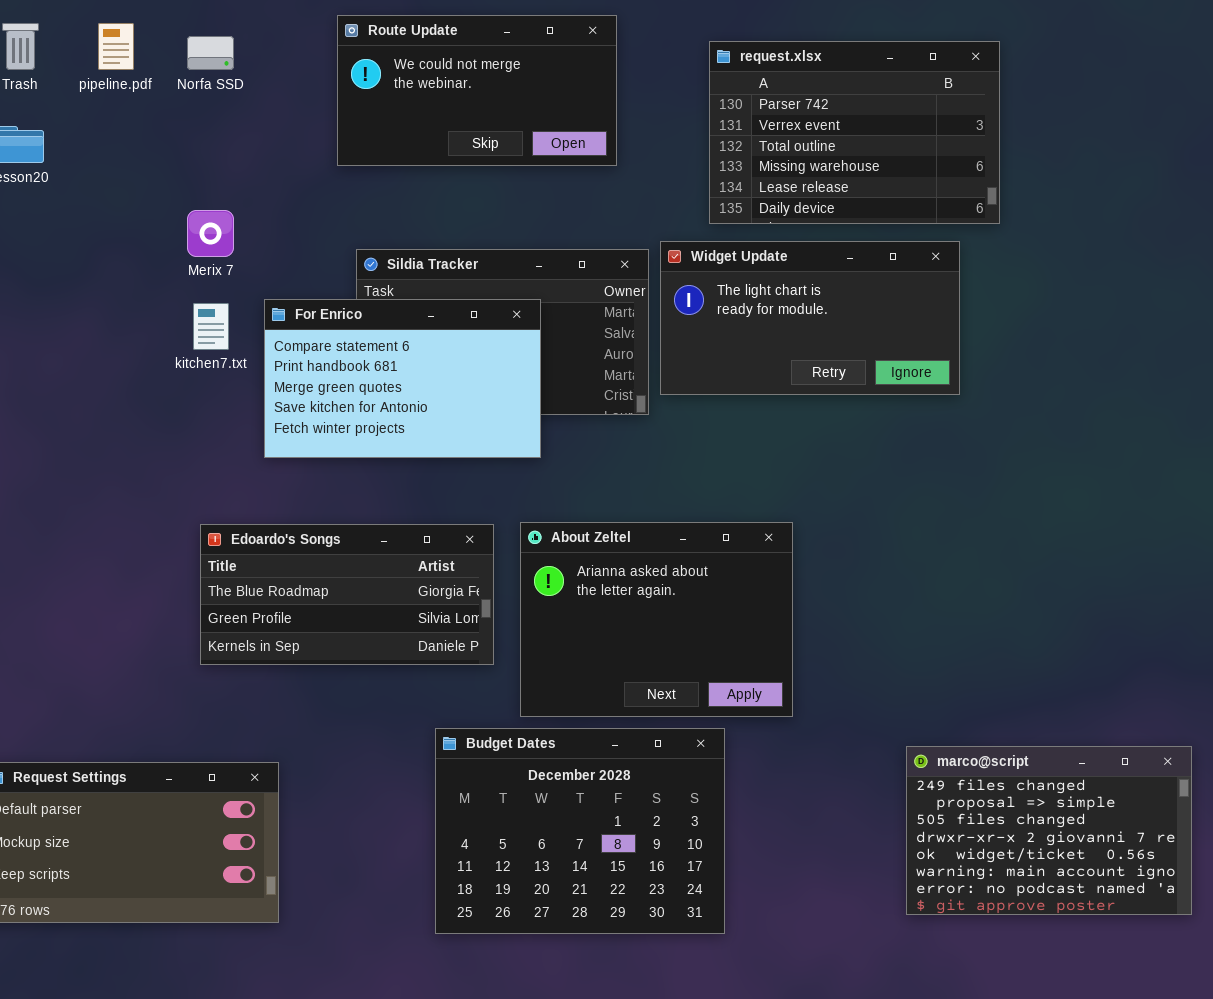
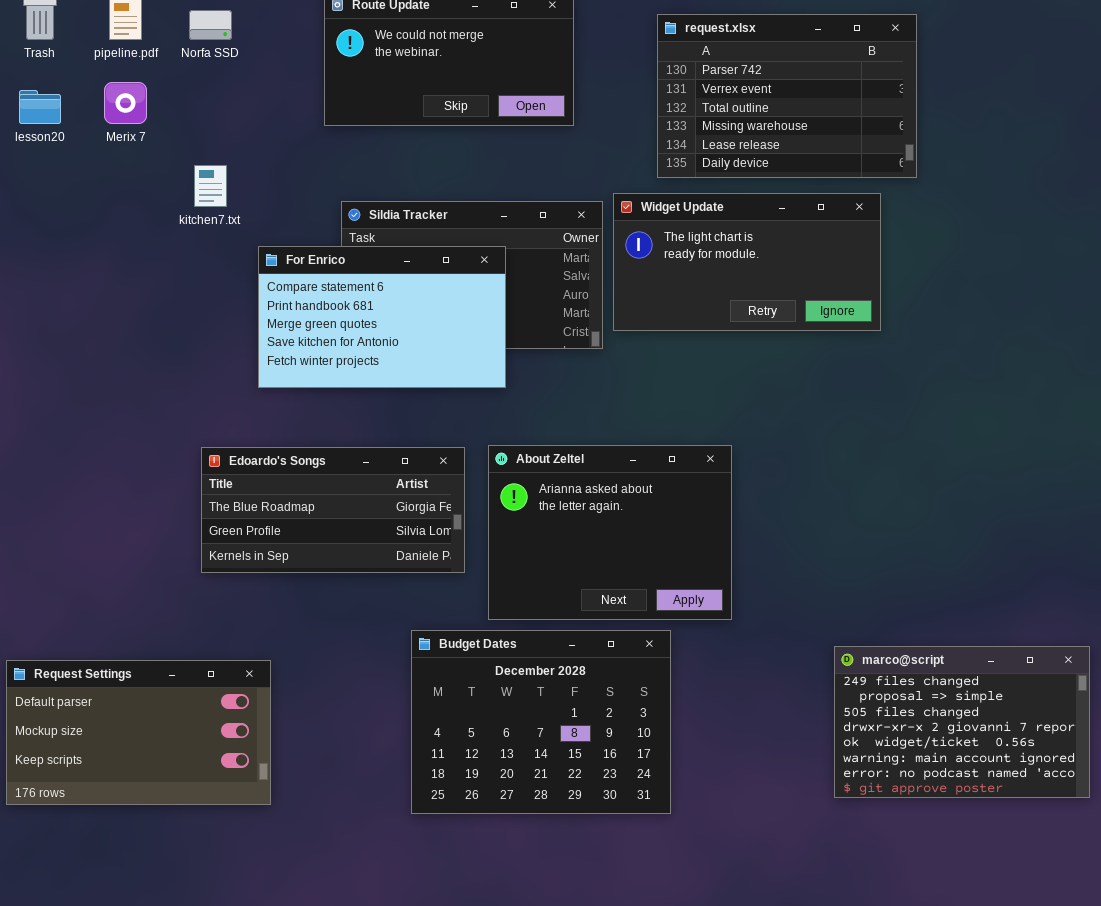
Merix 7: [187,210,234,257] -> [104,82,147,124], moved
kitchen7.txt: [193,303,229,350] -> [194,165,227,207], moved

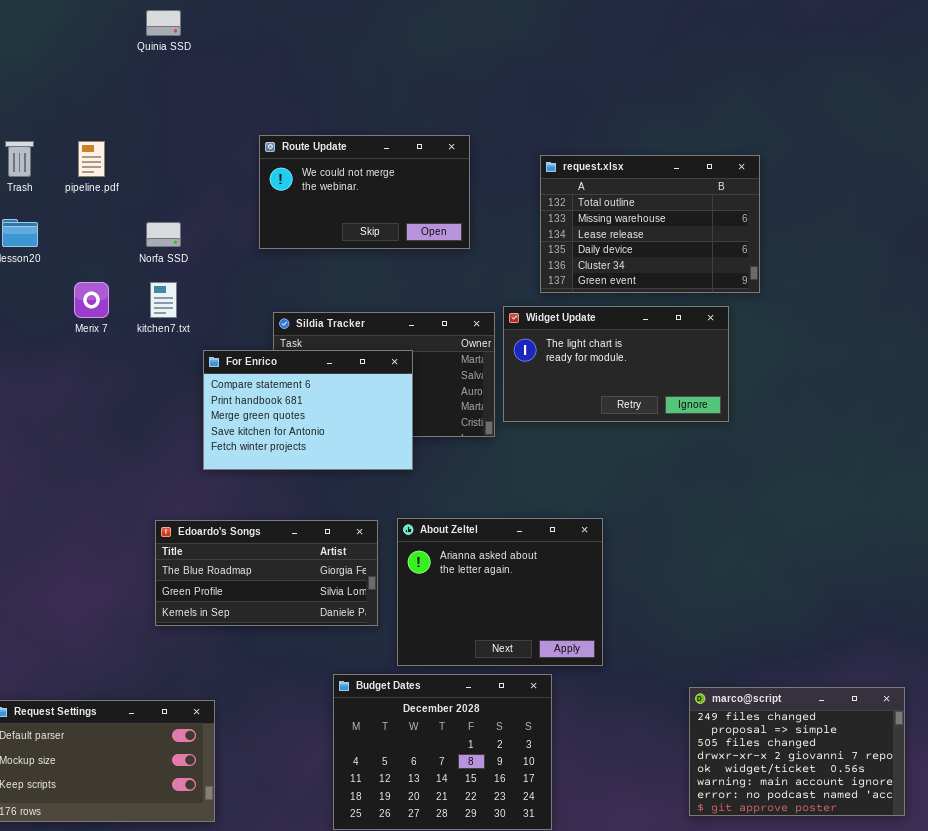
Norfa SSD: [189,10,232,40] -> [146,222,181,247], moved
request.xlsx: [657,14,917,178] -> [540,155,760,293], scrolled down 2 rows
Merix 7: [104,82,147,124] -> [74,282,109,318], moved

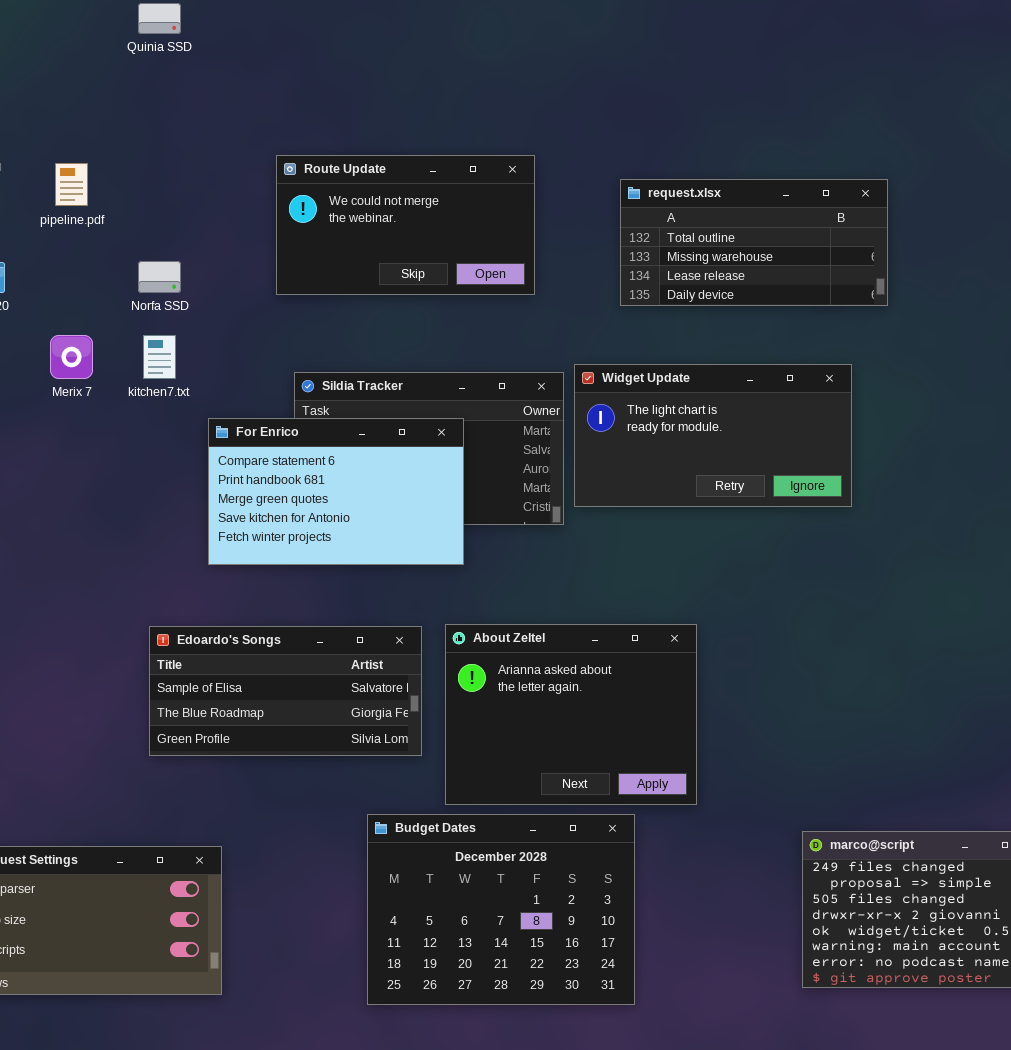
request.xlsx: [540,155,760,293] -> [620,179,888,306], resized
Edoardo's Songs: [155,520,378,626] -> [149,626,422,756], scrolled up 1 row

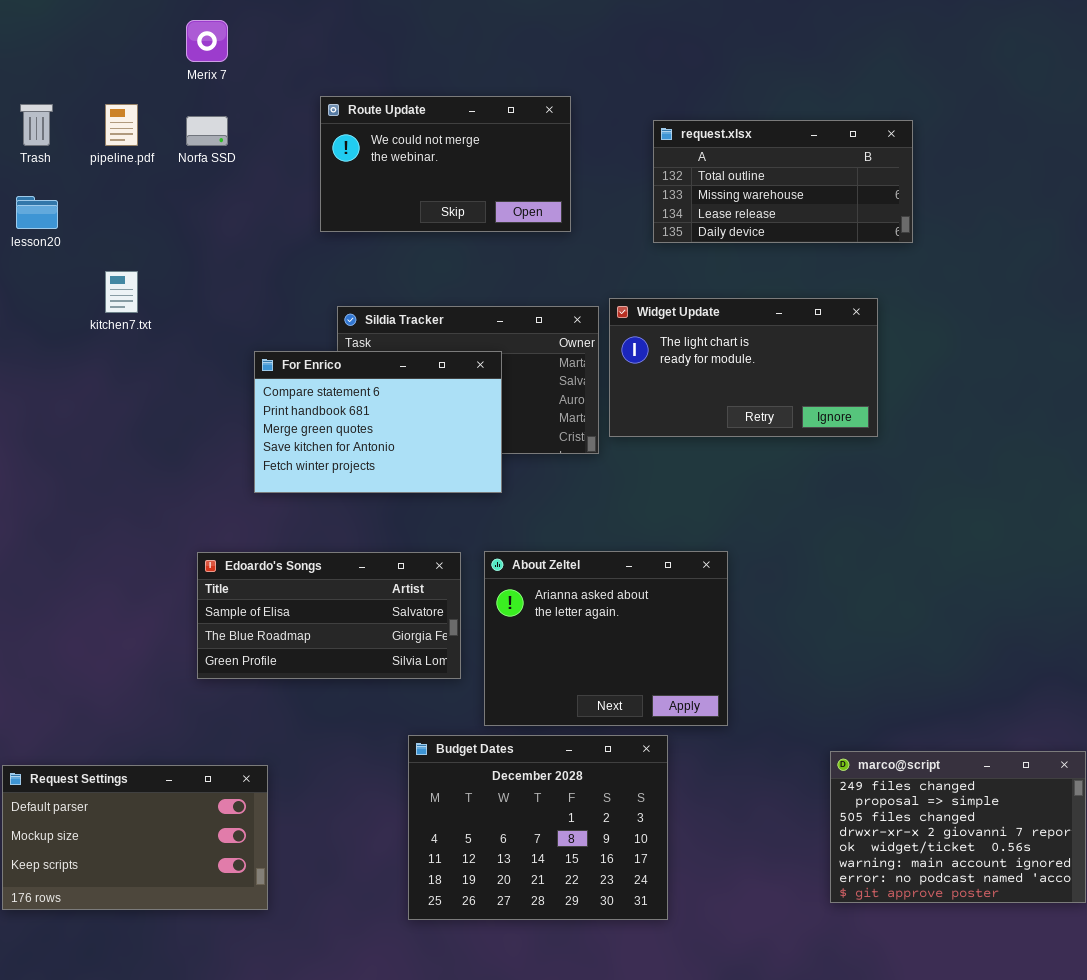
Norfa SSD: [138,261,181,293] -> [186,116,228,146], moved
Merix 7: [50,335,93,379] -> [186,20,228,62], moved
kitchen7.txt: [143,335,176,379] -> [105,271,138,313], moved

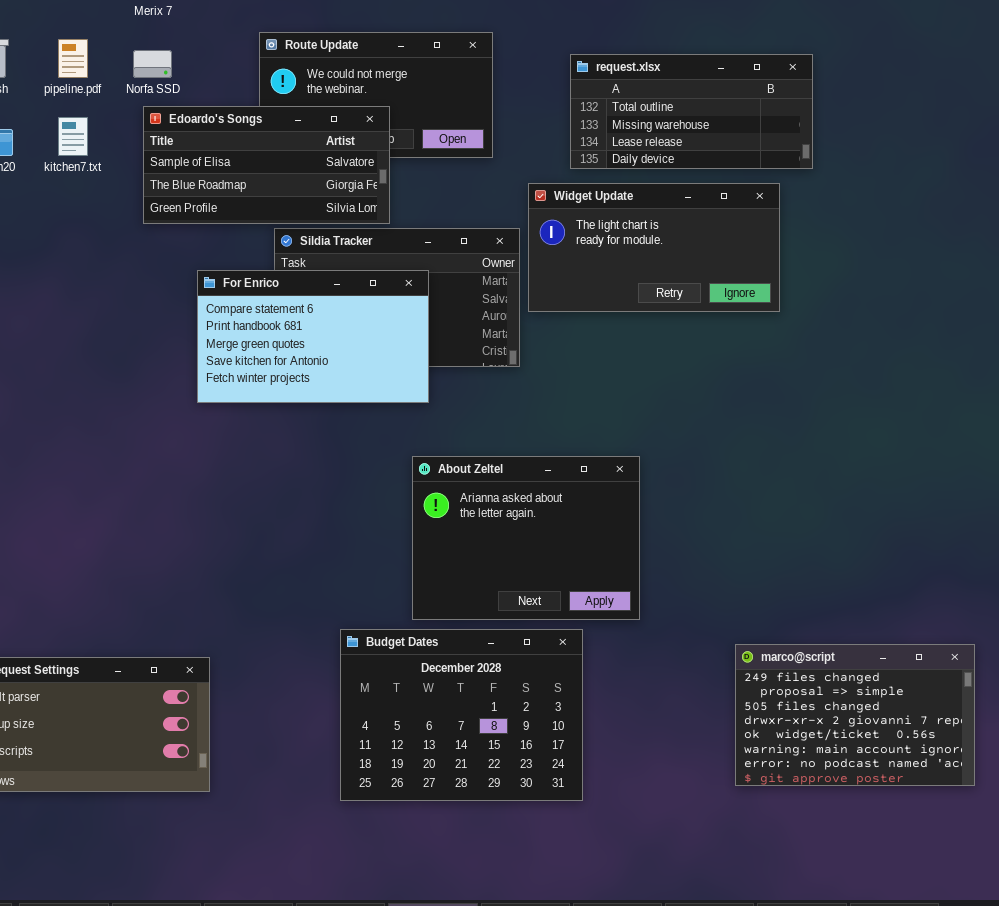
kitchen7.txt: [105,271,138,313] -> [58,117,88,156], moved
Widget Update: [609,298,878,437] -> [528,183,780,312], moved
Edoardo's Songs: [197,552,461,679] -> [143,106,390,224], moved

